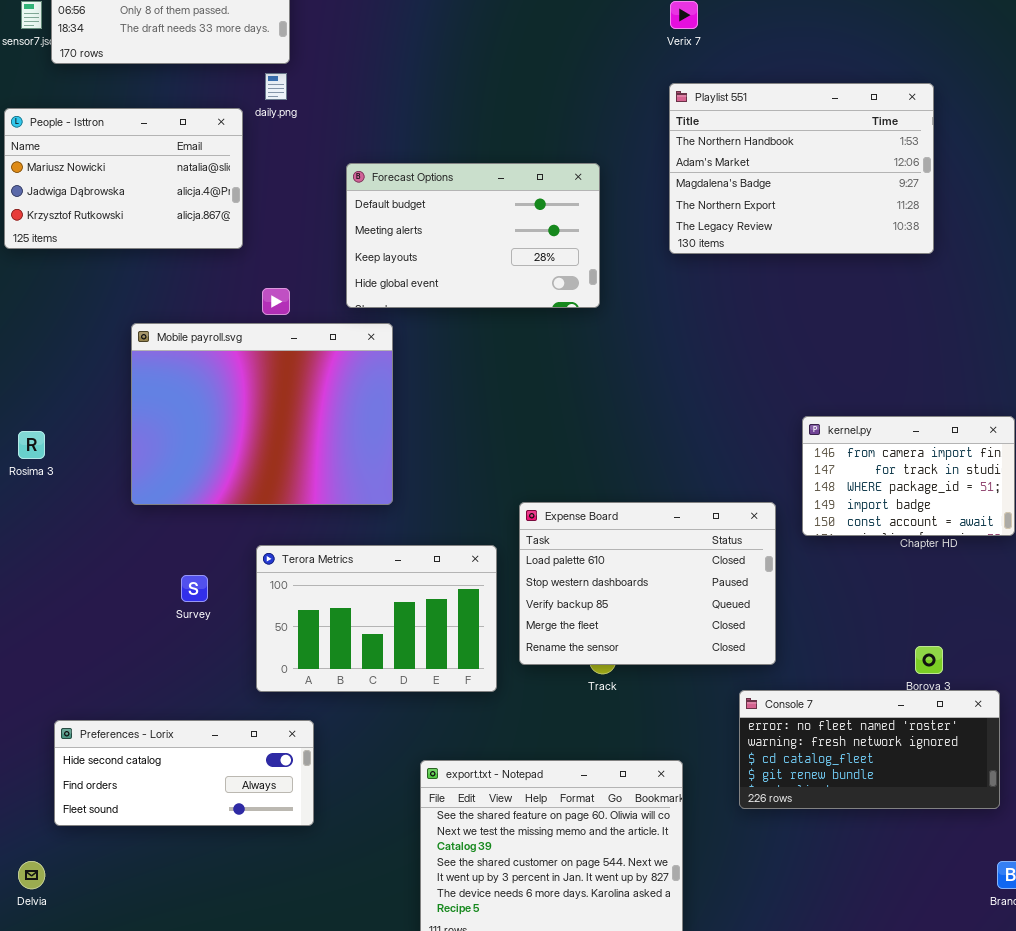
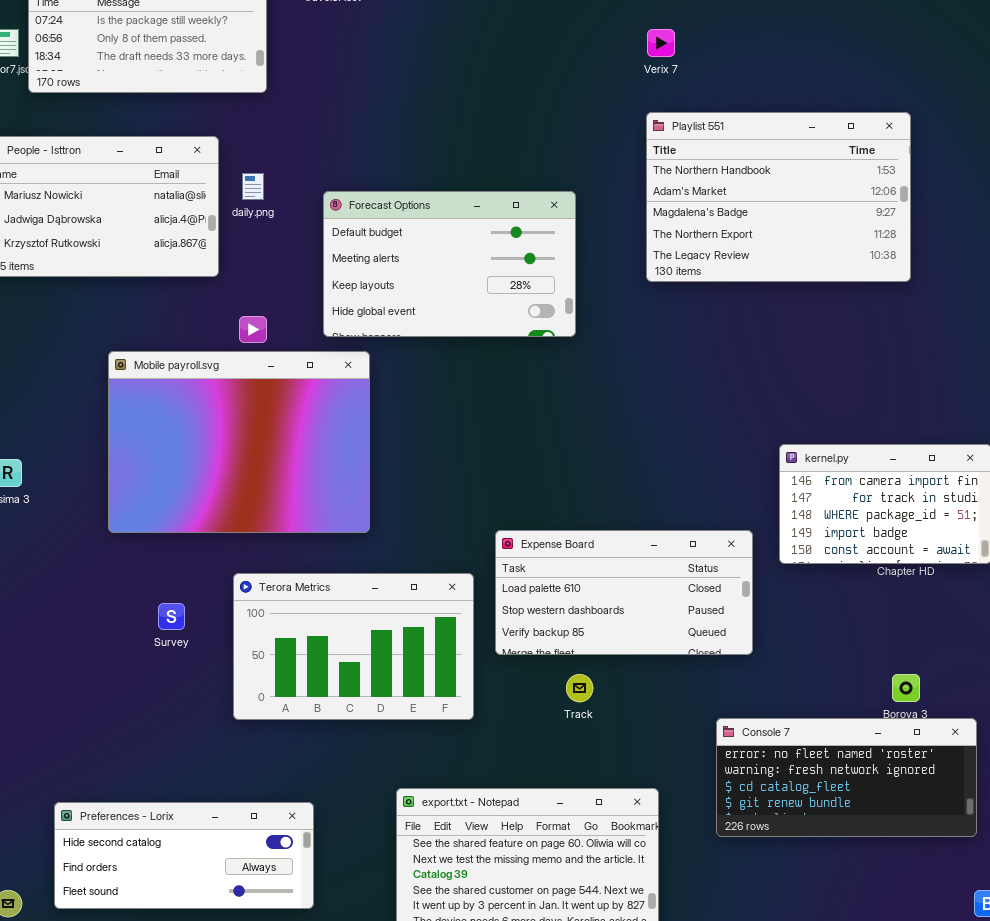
daily.png: [265,73,287,100] -> [242,173,264,200], moved
Expense Board: [519,502,776,665] -> [495,530,753,655], resized
Preferences - Lorix: [54,720,314,826] -> [54,802,314,909], moved

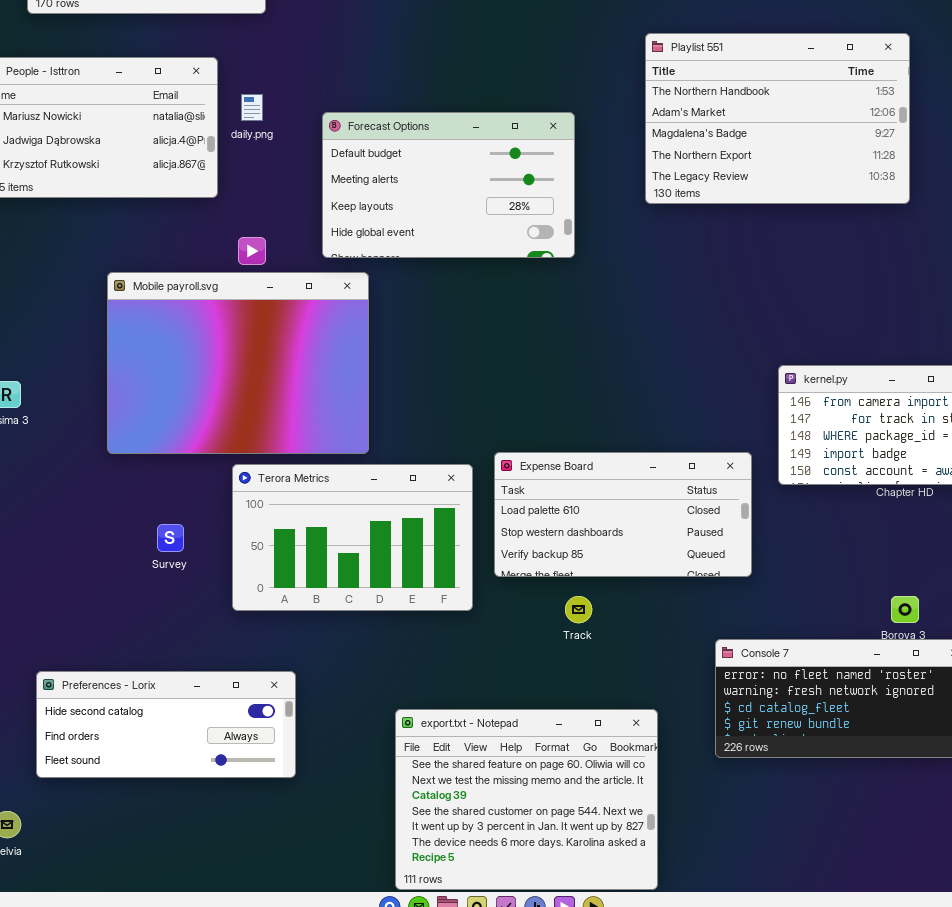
Terora Metrics: [233,573,474,720] -> [232,464,473,611], moved
Preferences - Lorix: [54,802,314,909] -> [36,671,296,778], moved

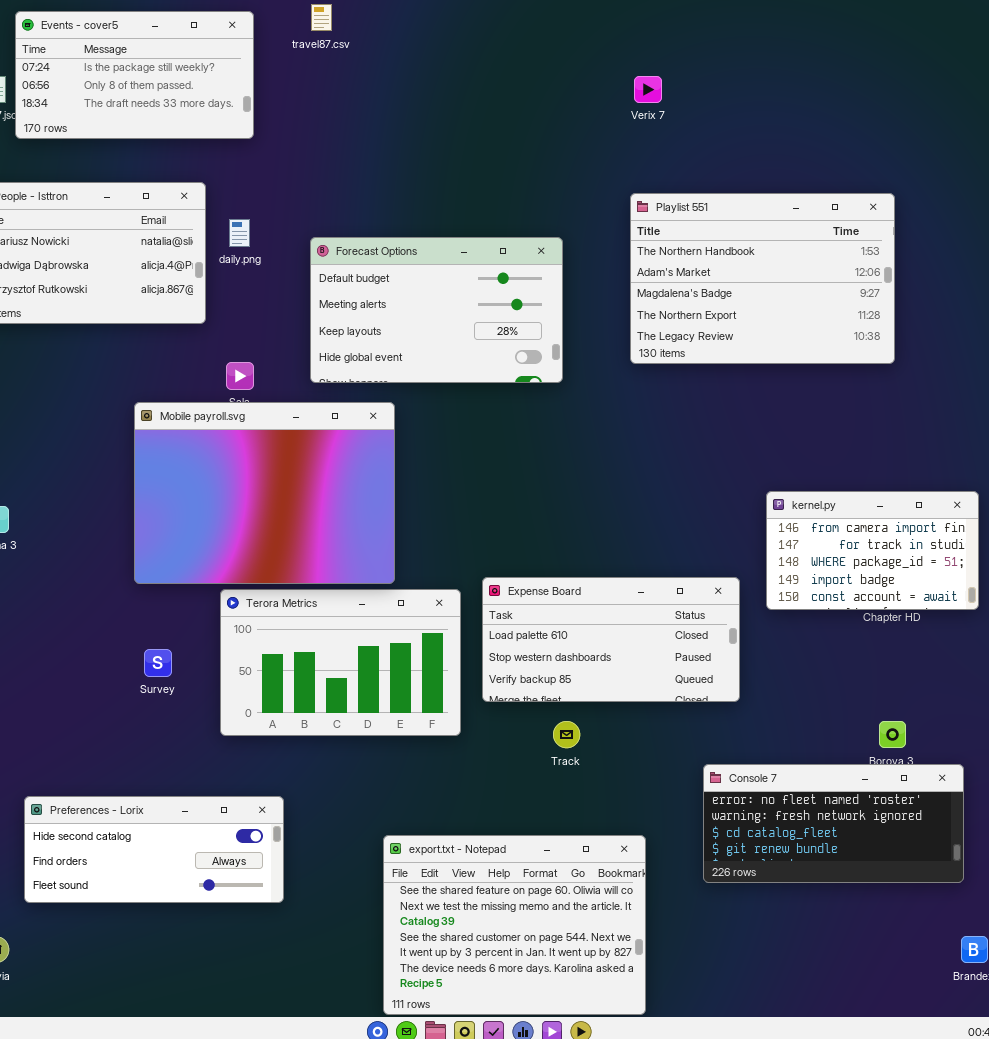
Playlist 551: [645,33,910,204] -> [630,193,895,364], moved
Mobile payroll.svg: [107,272,369,454] -> [134,402,395,584], moved

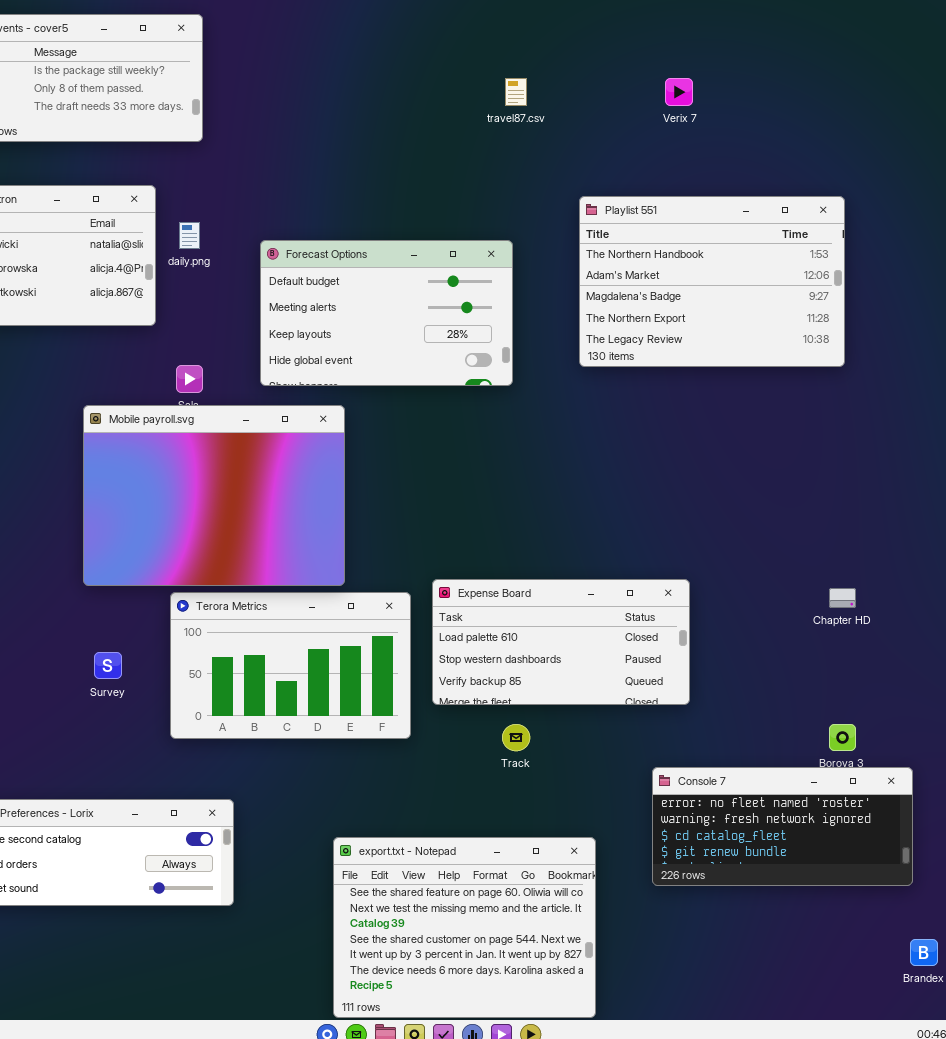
travel87.csv: [311,4,332,31] -> [505,78,527,106], moved
Verix 7: [634,76,662,103] -> [665,78,693,106], moved
kernel.py: [766,491,979,610] -> none, closed

